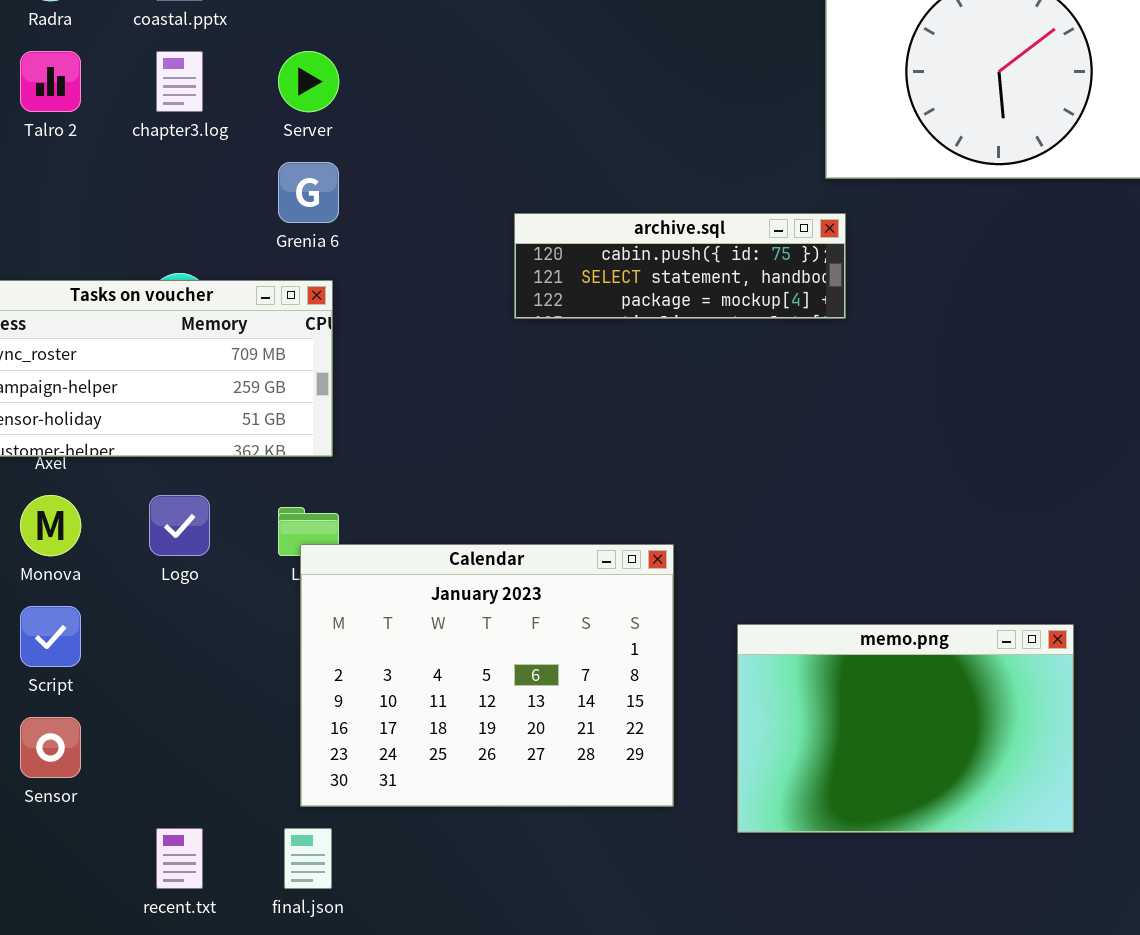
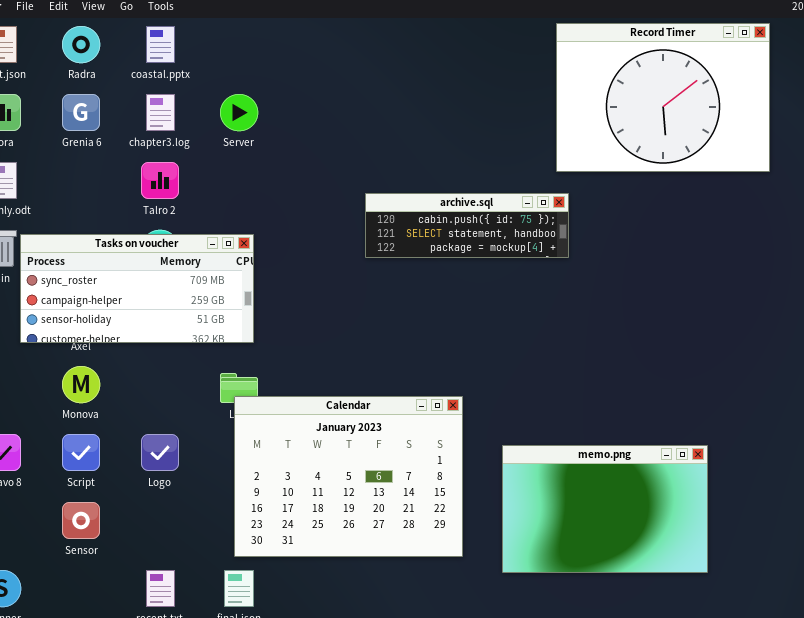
Talro 2: [20,51,81,112] -> [141,162,179,199], moved
Grenia 6: [278,162,339,223] -> [62,94,100,131], moved
Logo: [149,495,210,556] -> [141,434,179,471], moved

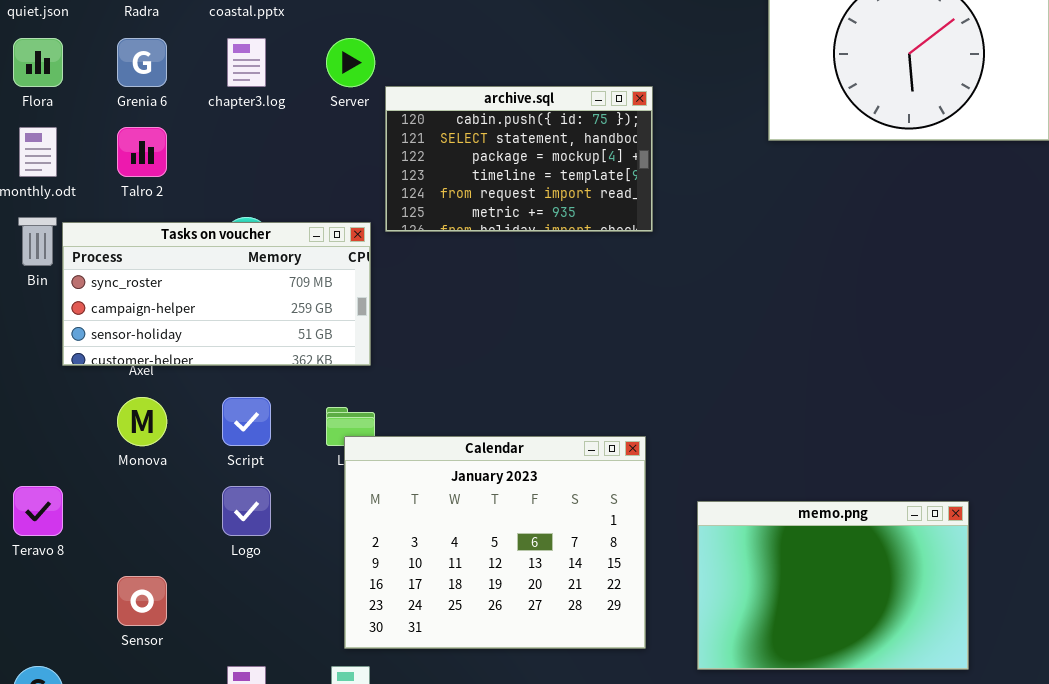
Talro 2: [141,162,179,199] -> [117,127,167,177], moved
archive.sql: [365,193,569,258] -> [385,86,653,232], moved, resized
Script: [62,434,100,471] -> [222,397,271,446], moved

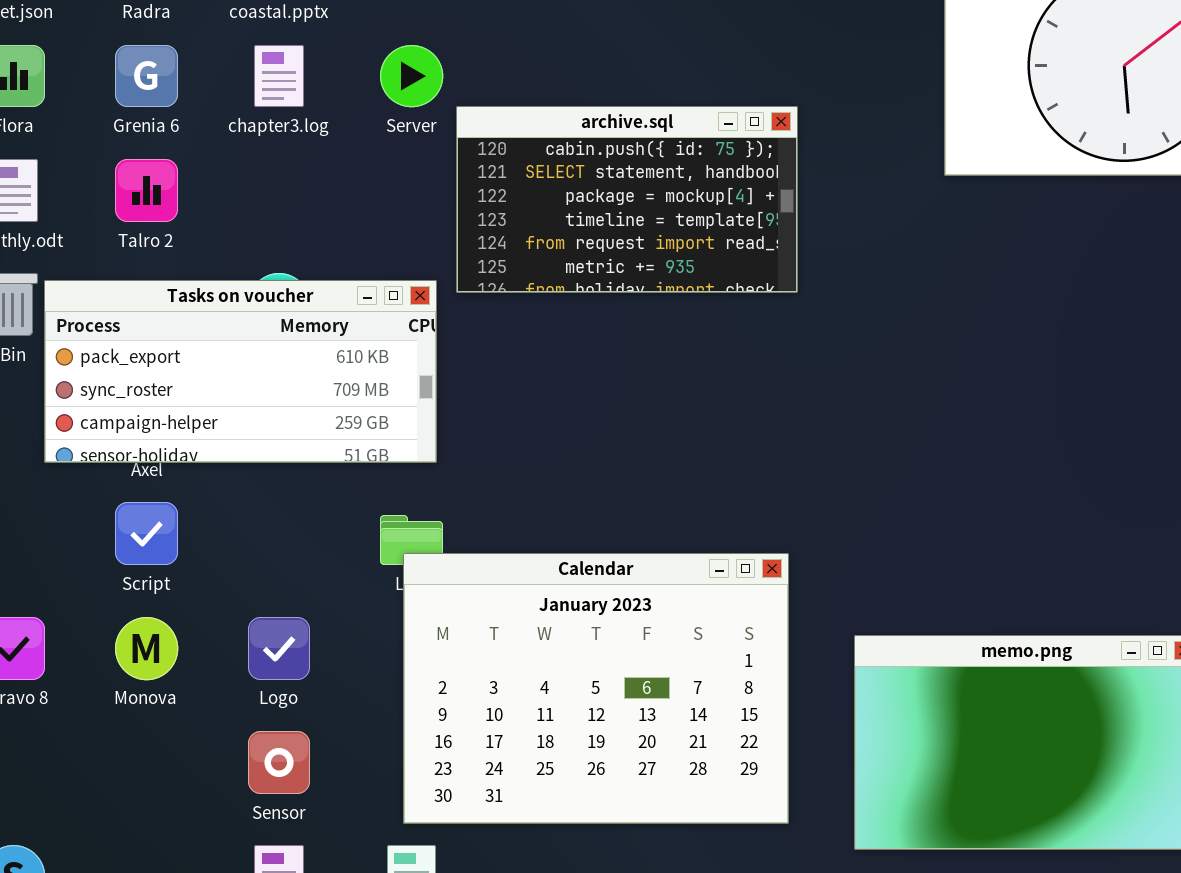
Tasks on voucher: [62,222,371,366] -> [44,280,437,463], scrolled up 1 row
Monova: [117,397,167,446] -> [115,617,178,680], moved
Script: [222,397,271,446] -> [115,502,178,565], moved
Sensor: [117,576,167,626] -> [248,731,310,794], moved

